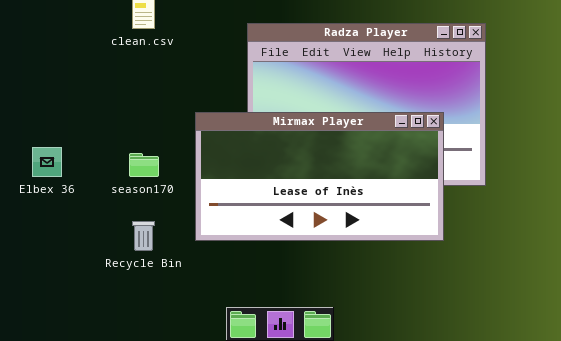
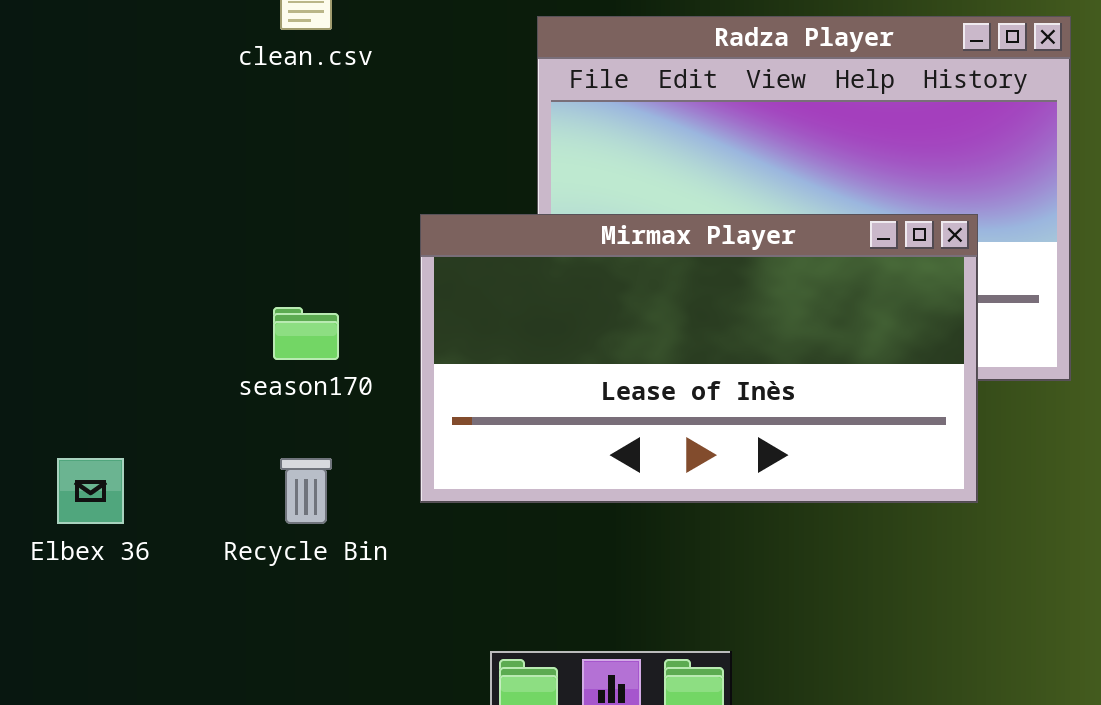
Elbex 36: [32,147,62,177] -> [57,458,124,524], moved

